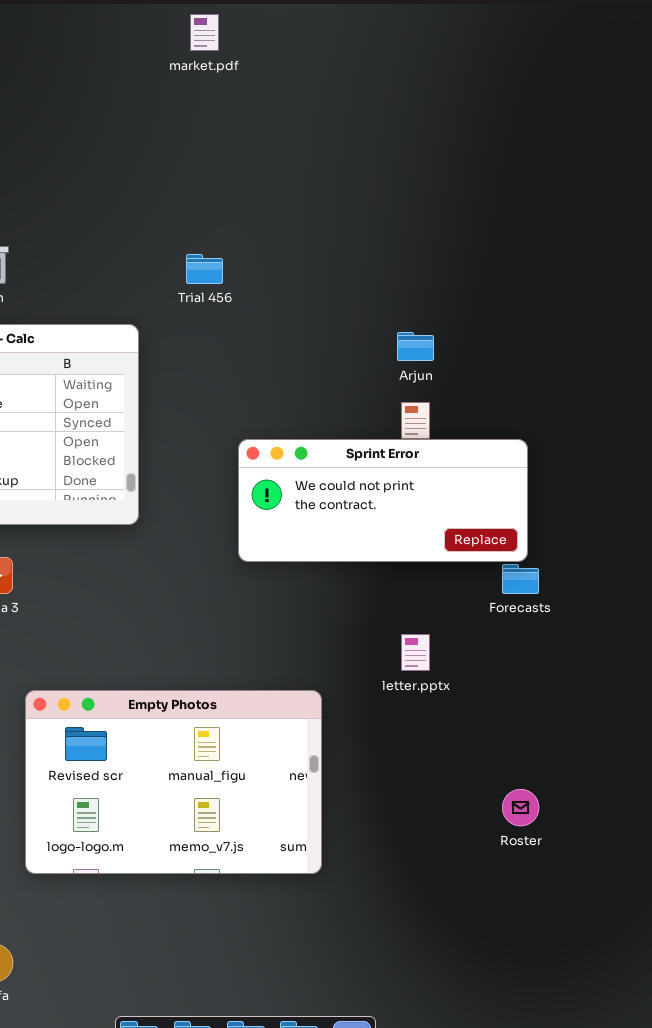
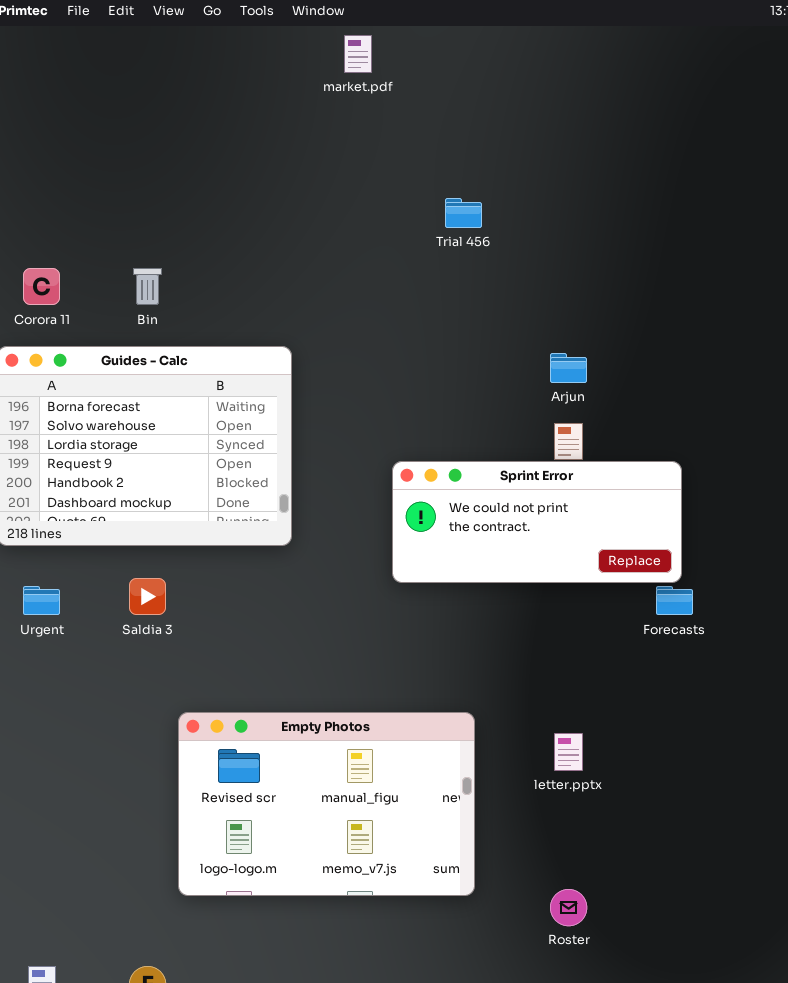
Trial 456: [186,254,223,284] -> [445,198,482,228], moved
letter.pptx: [401,634,430,671] -> [554,733,583,771], moved
Roster: [502,789,539,826] -> [550,889,587,926], moved

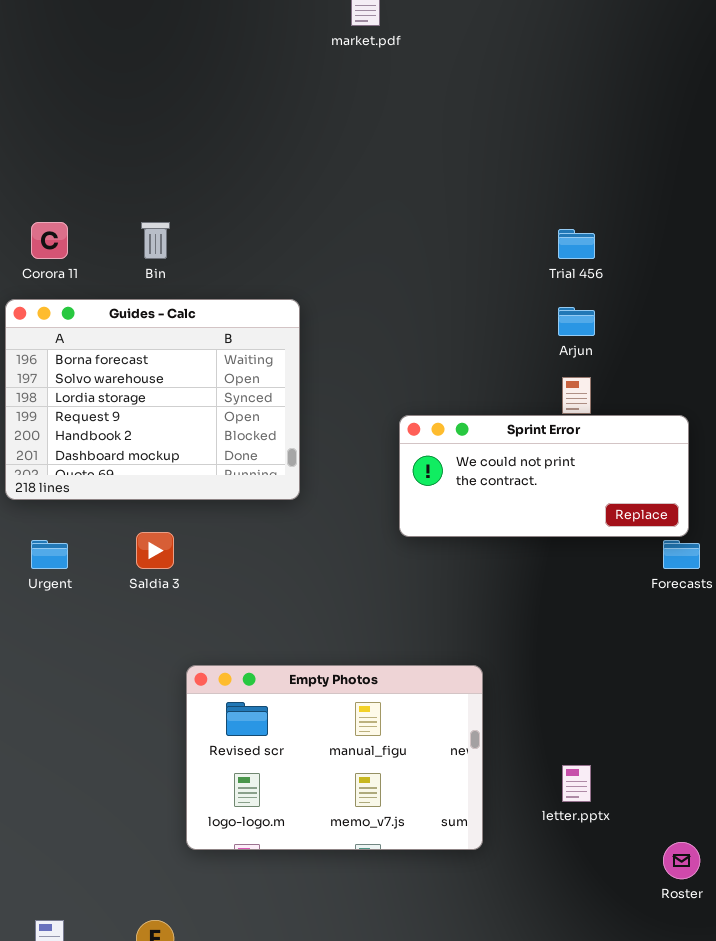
Trial 456: [445,198,482,228] -> [558,229,595,259], moved
letter.pptx: [554,733,583,771] -> [562,765,591,802], moved
Roster: [550,889,587,926] -> [663,842,700,879], moved

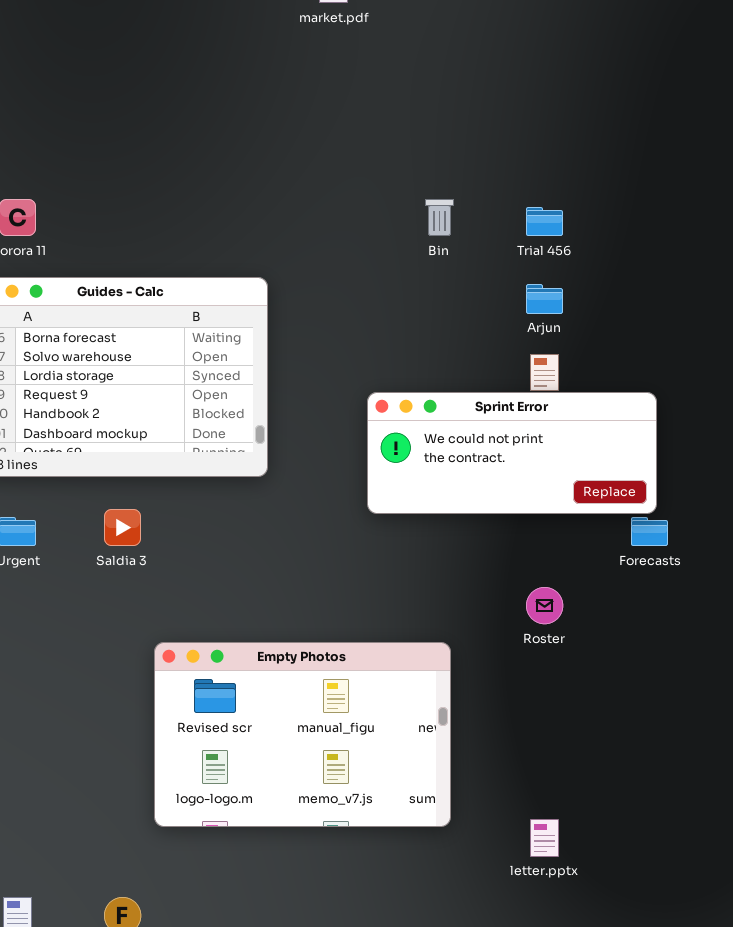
Bin: [141,222,170,259] -> [425,199,454,236], moved
letter.pptx: [562,765,591,802] -> [530,819,559,857], moved
Roster: [663,842,700,879] -> [526,587,563,624], moved

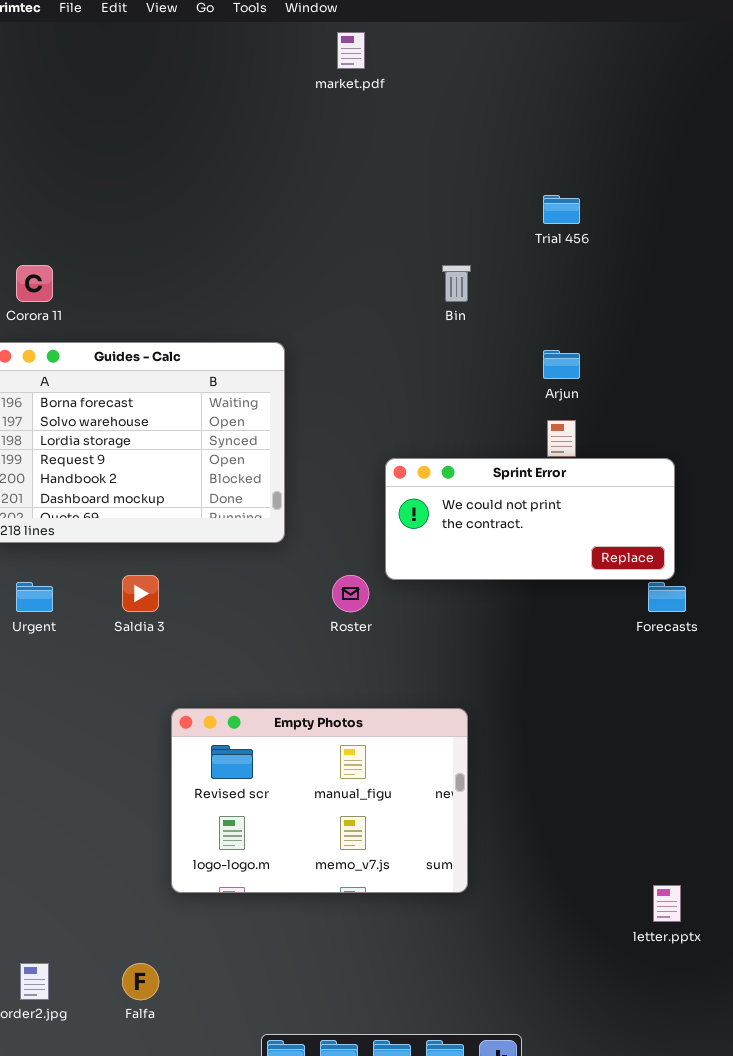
Trial 456: [526,207,563,236] -> [543,195,580,224], moved
Roster: [526,587,563,624] -> [332,575,369,612], moved
letter.pptx: [530,819,559,857] -> [653,885,681,922], moved

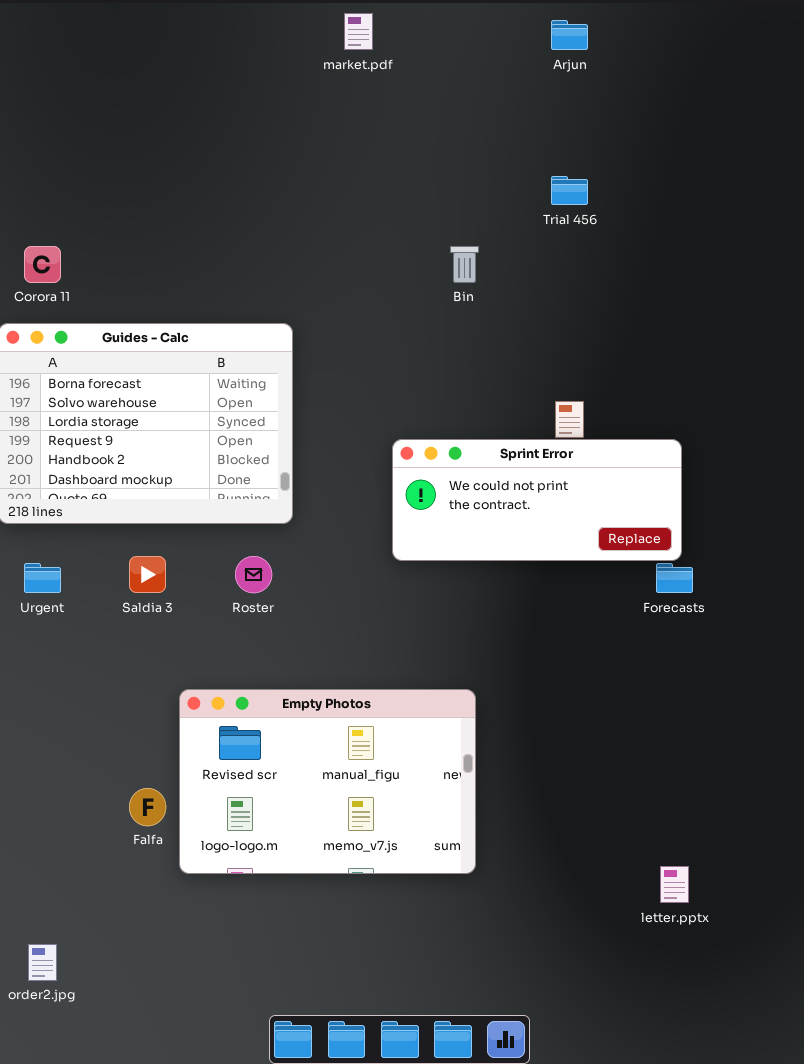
Arjun: [543,350,580,379] -> [551,20,588,50], moved
Roster: [332,575,369,612] -> [235,556,272,593], moved
Falfa: [122,963,159,1000] -> [129,788,166,826], moved

